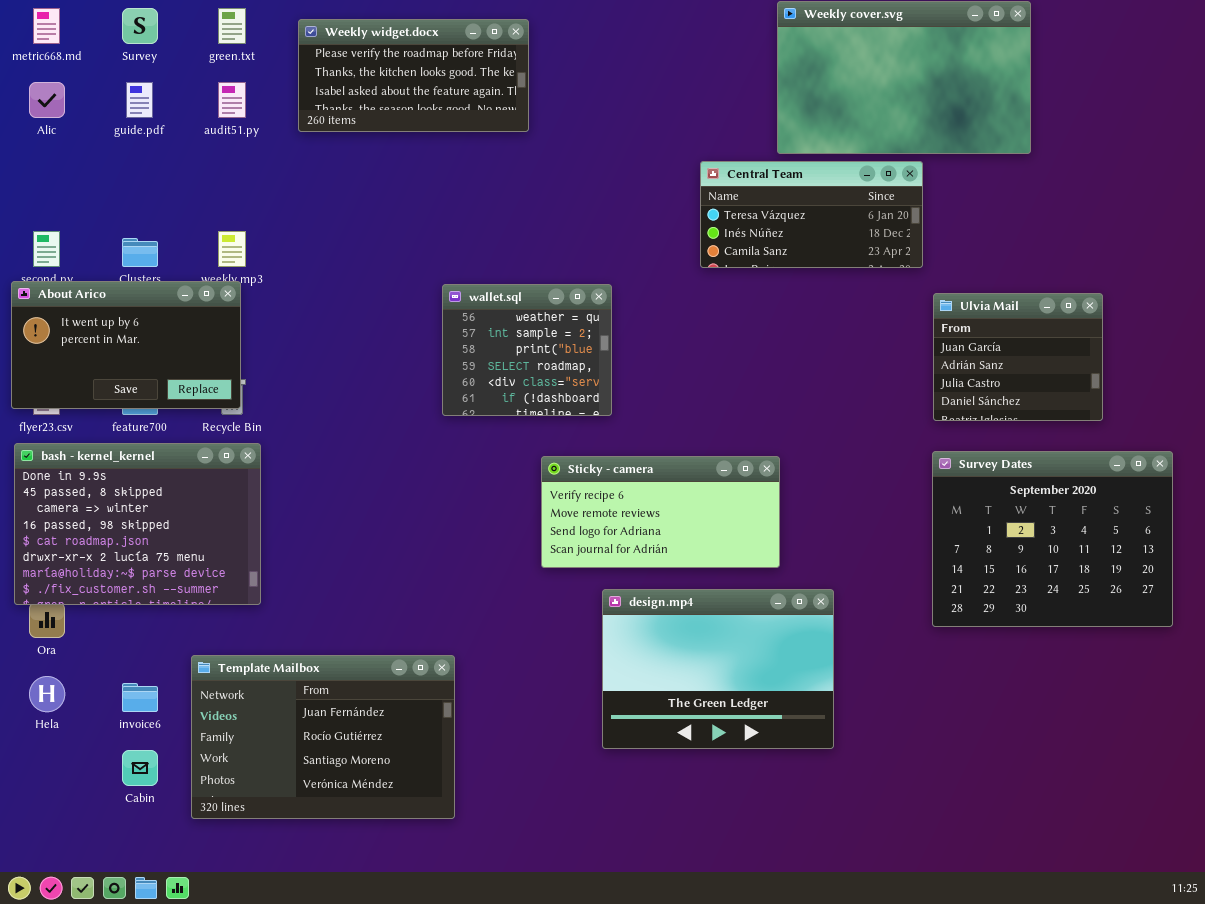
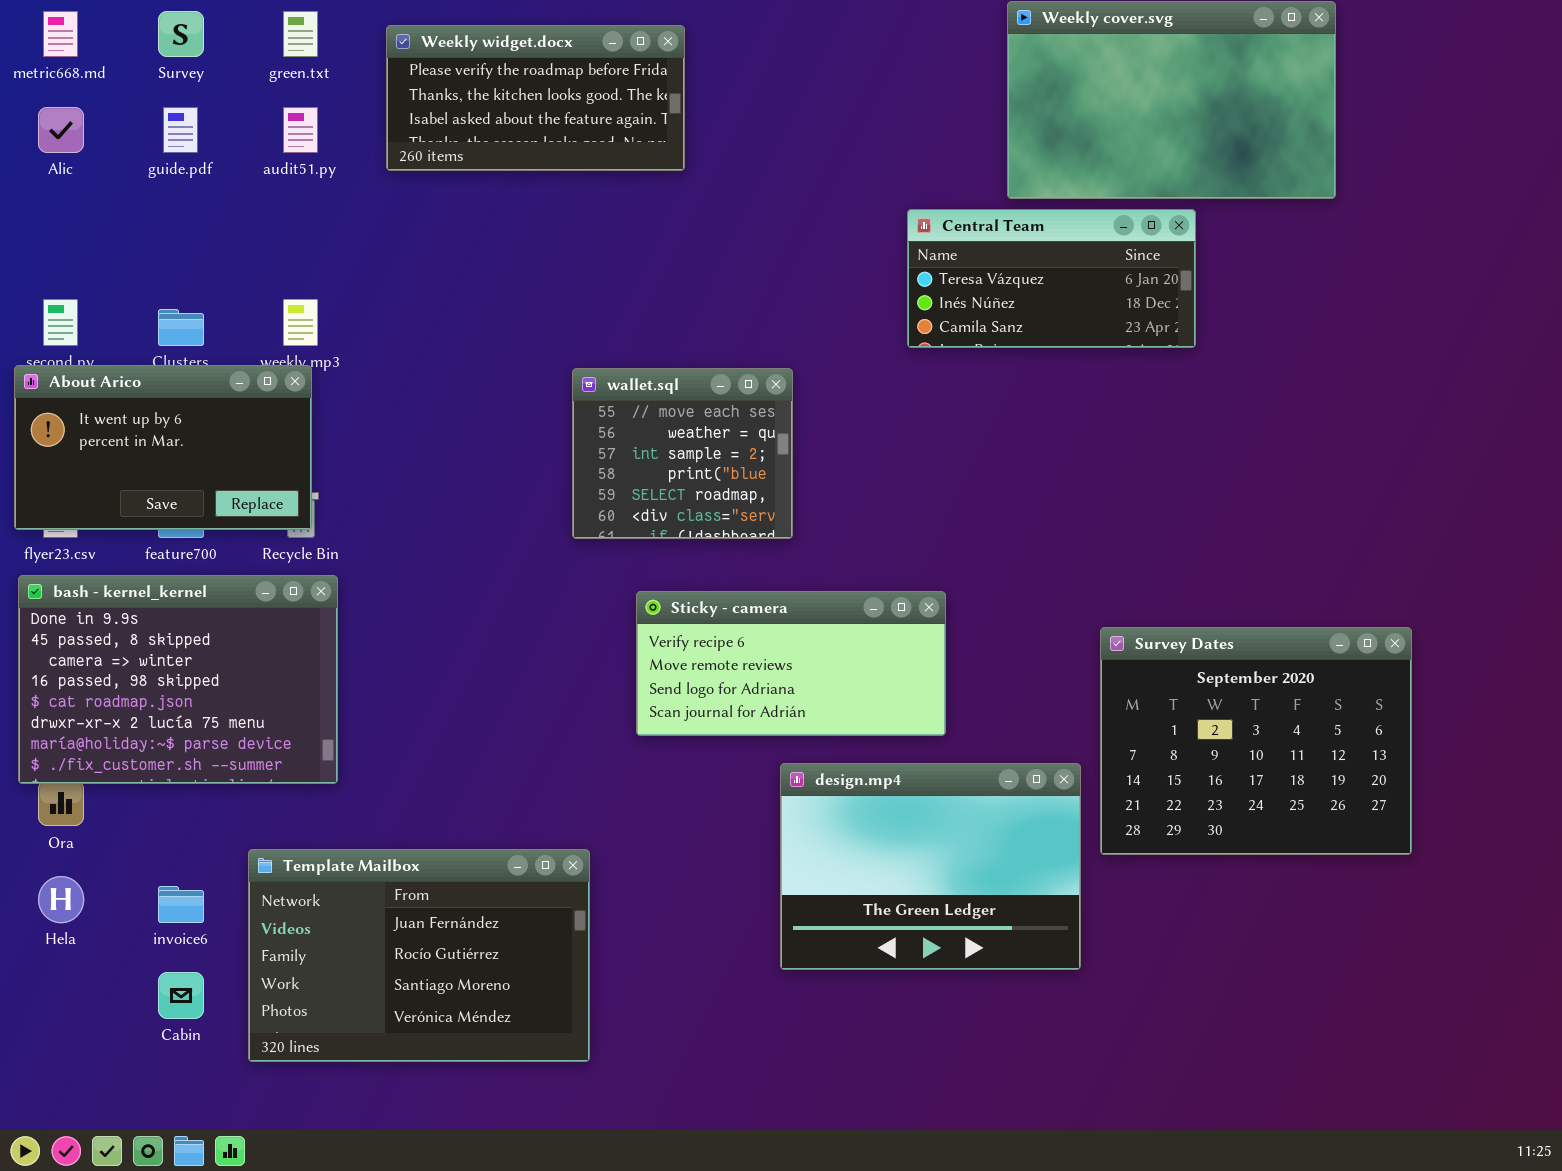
wallet.sql: [442,284,612,416] -> [572,368,793,539], scrolled up 1 row
Ulvia Mail: [933,293,1103,421] -> none, closed
Survey Dates: [932,451,1173,627] -> [1100,627,1412,855], moved
Sticky - camera: [541,456,780,568] -> [636,591,946,736], moved

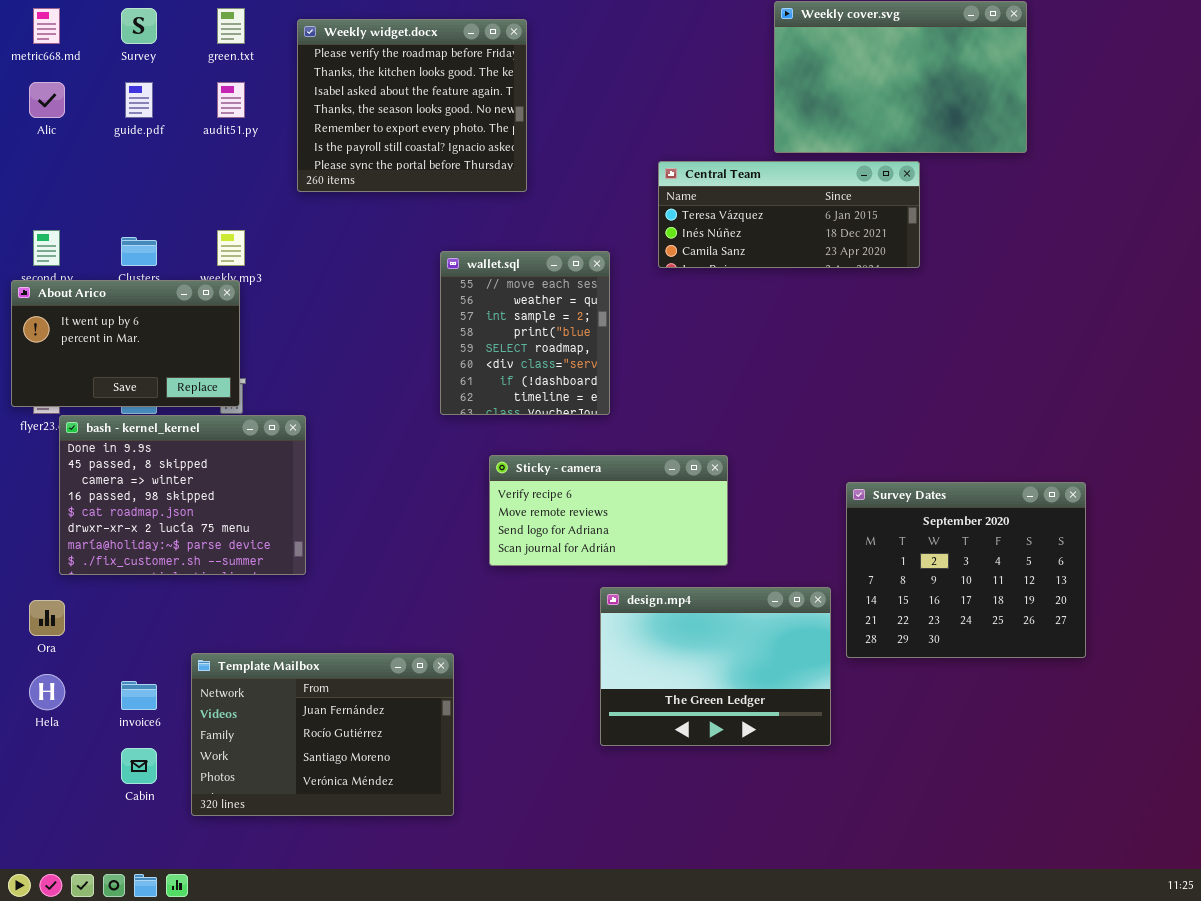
Weekly widget.docx: [386,25,685,171] -> [297,19,527,192], resized
Central Team: [907,209,1196,348] -> [658,161,920,268], resized
wallet.sql: [572,368,793,539] -> [440,251,610,415], resized
bash - kernel_kernel: [18,575,338,784] -> [59,415,306,575], moved

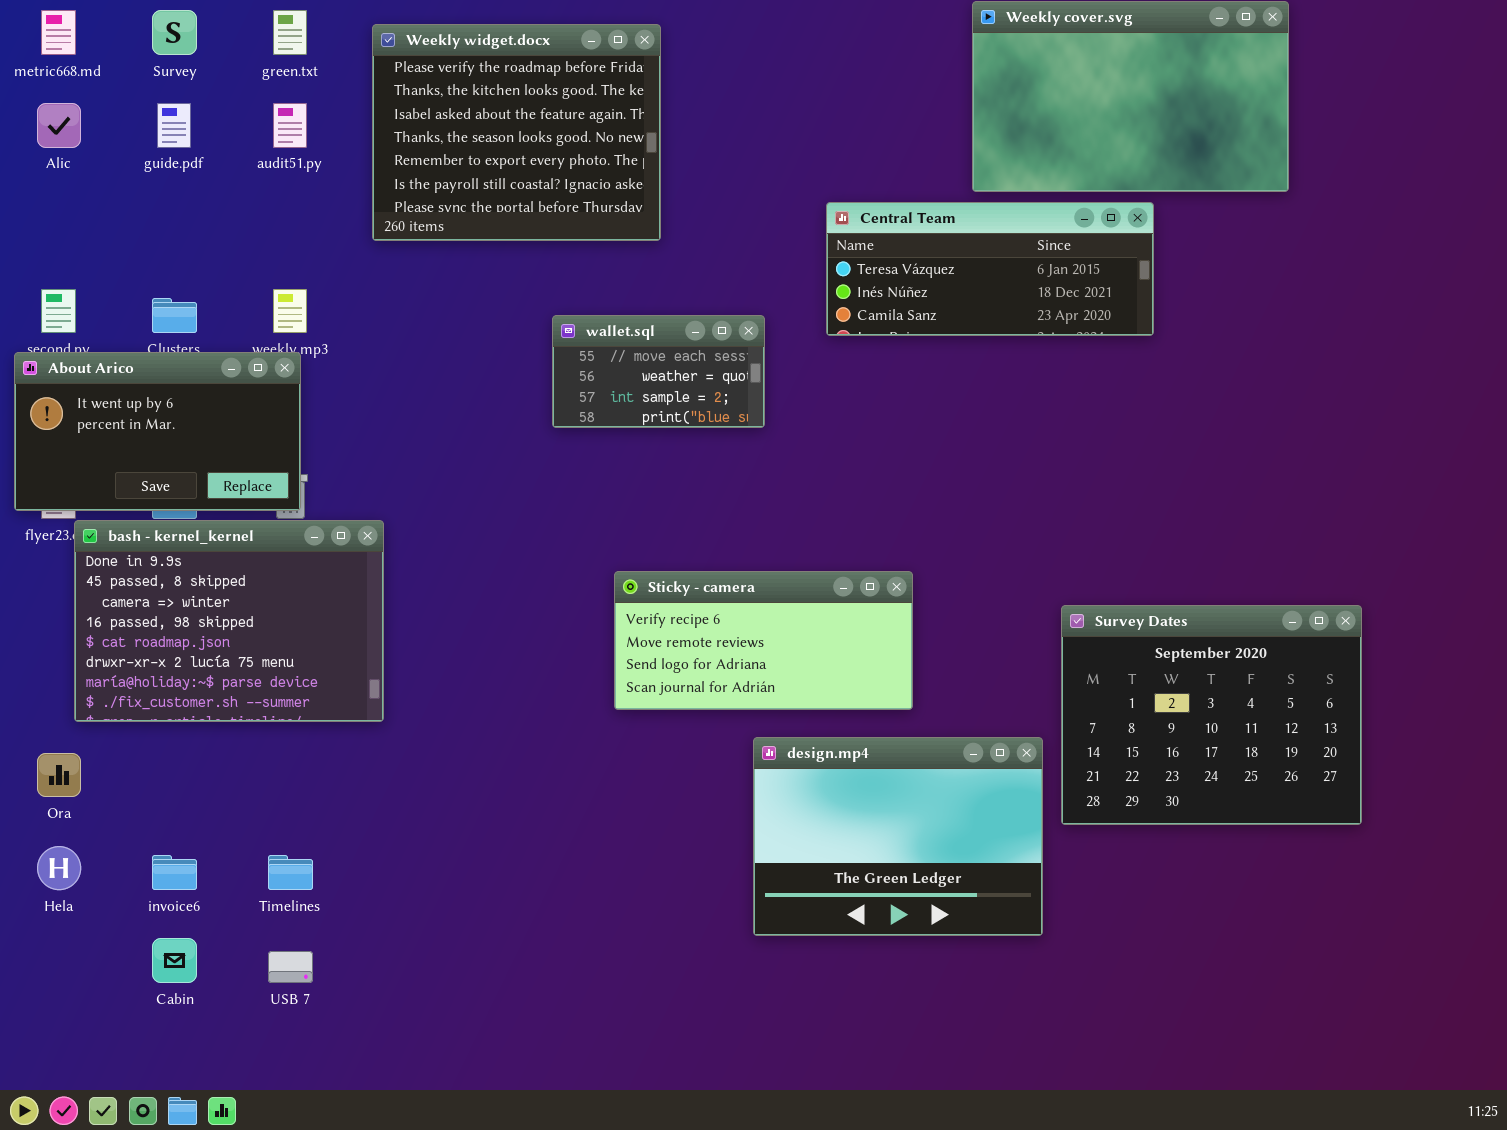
wallet.sql: [440,251,610,415] -> [552,315,765,428], resized
Template Mailbox: [191,653,454,816] -> none, closed

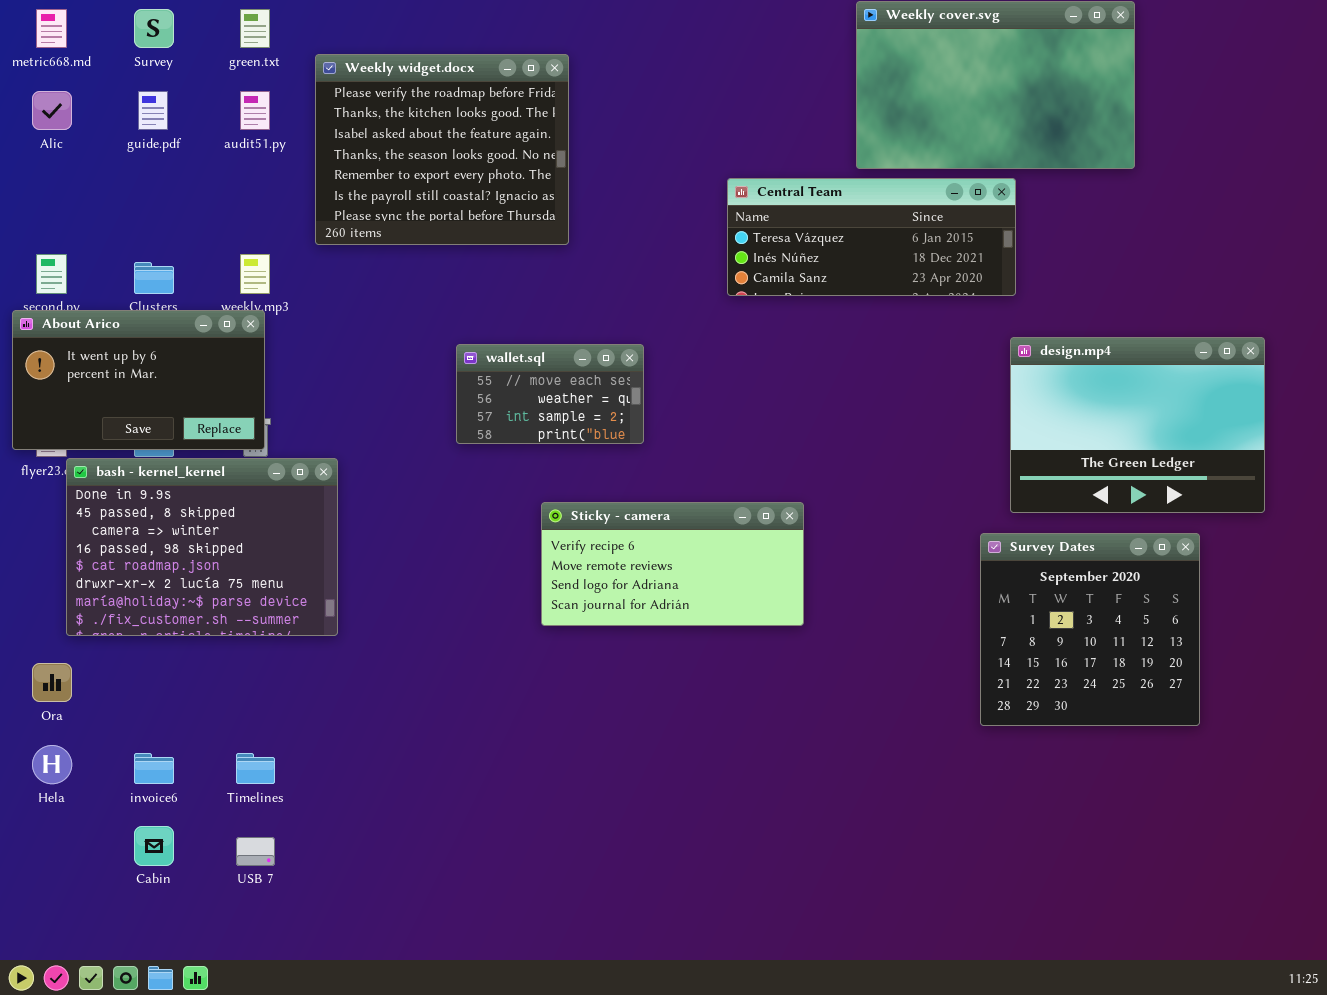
Weekly widget.docx: [372,24,661,241] -> [315,54,569,245], moved
wallet.sql: [552,315,765,428] -> [456,344,644,444], moved
Survey Dates: [1061,605,1362,825] -> [980,533,1200,726], resized
design.mp4: [753,737,1043,936] -> [1010,337,1265,513], moved

